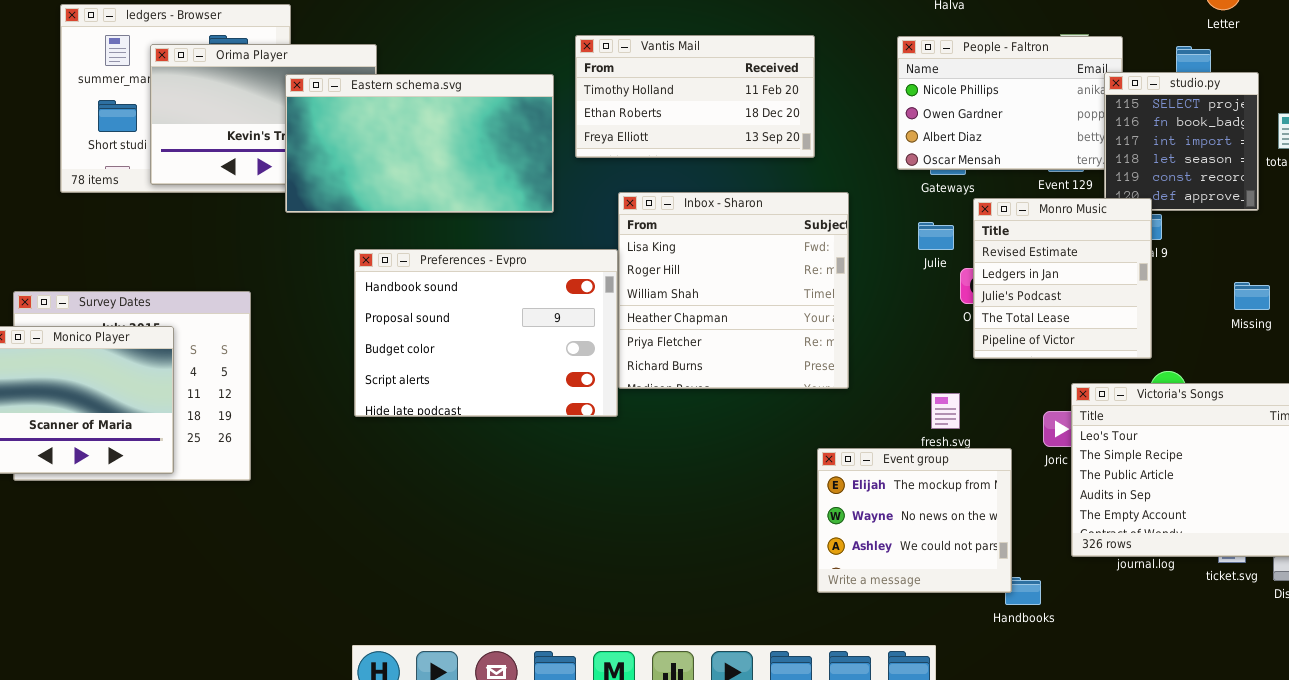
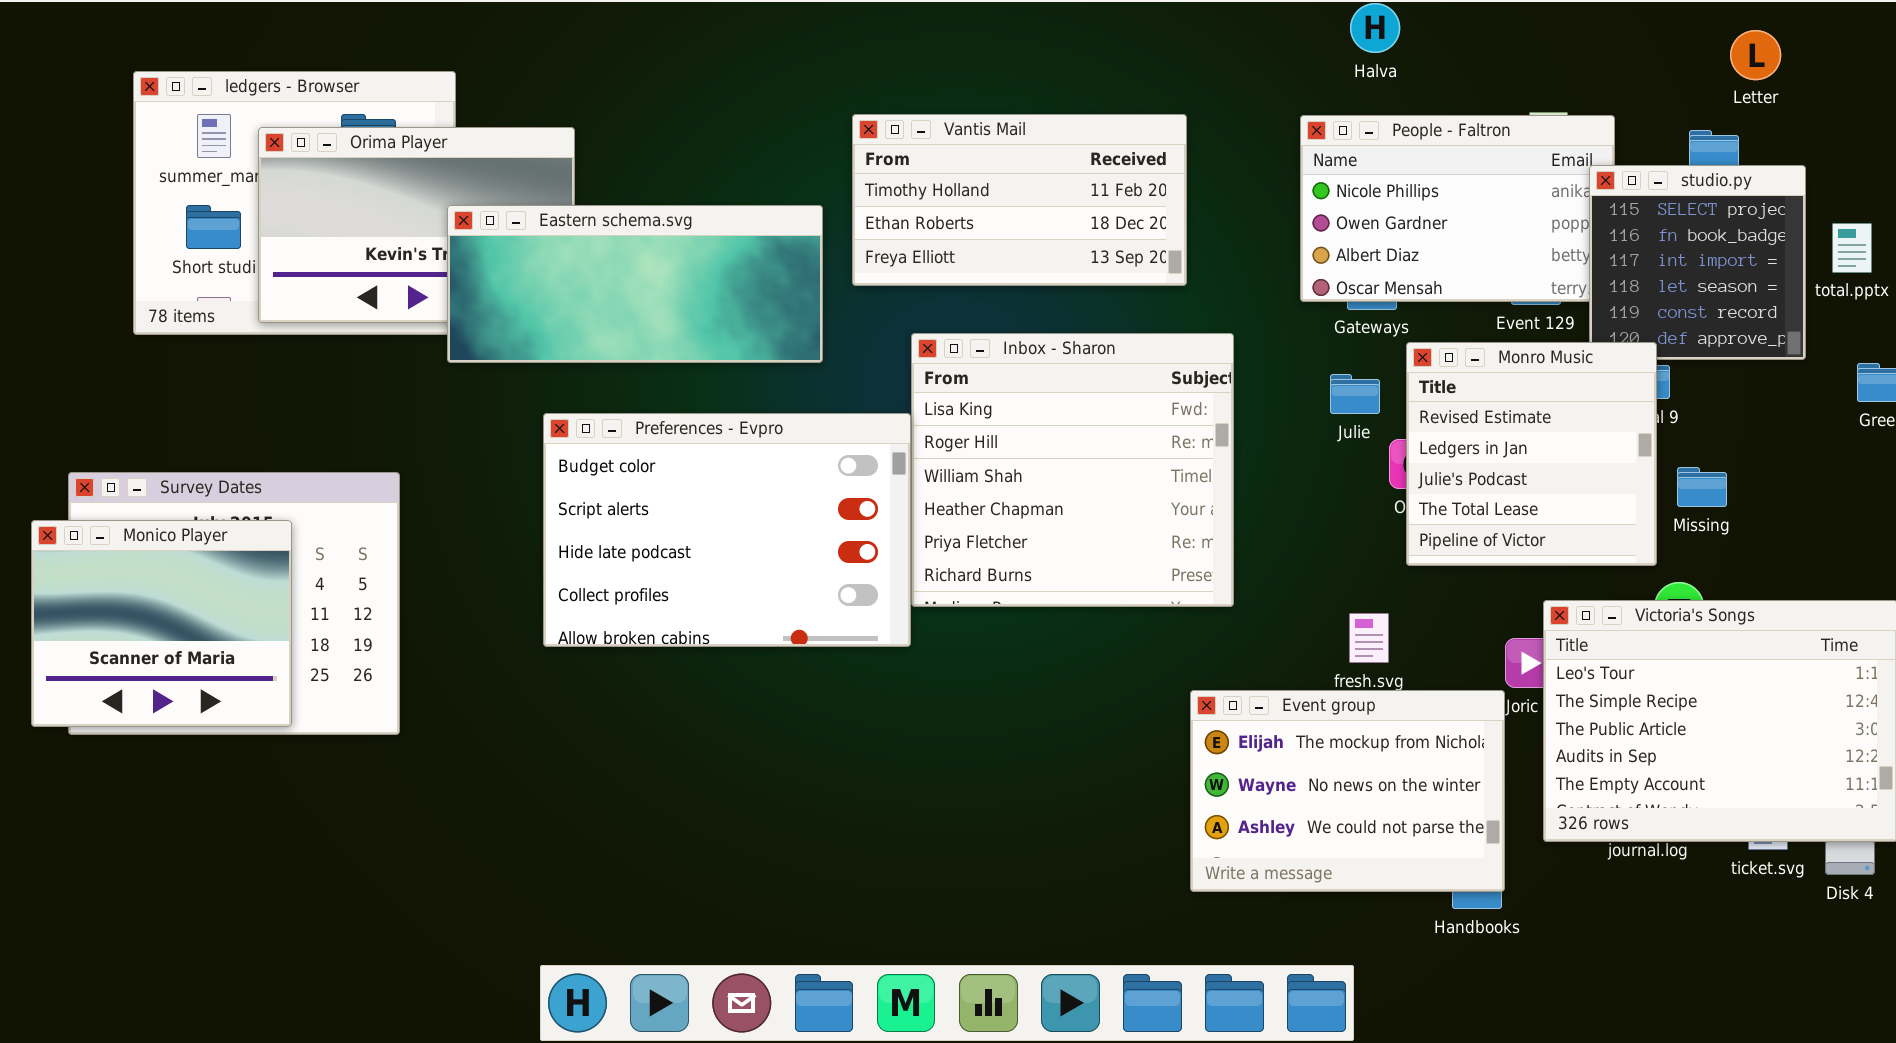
Eastern schema.svg: [285,74,554,213] -> [447,205,823,363], resized
Preferences - Evpro: [354,249,618,417] -> [543,413,911,647], scrolled down 2 rows
Missing: [1234,282,1270,310] -> [1677,467,1727,507], moved
Event group: [817,448,1012,593] -> [1190,690,1505,892], resized

